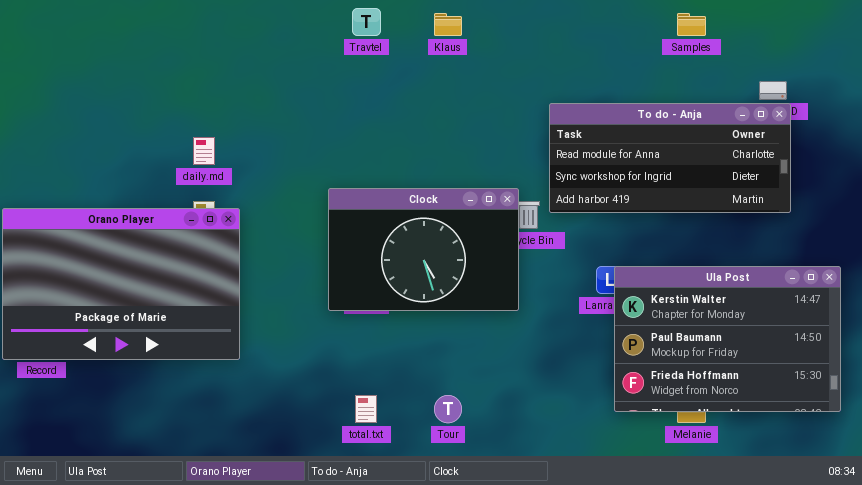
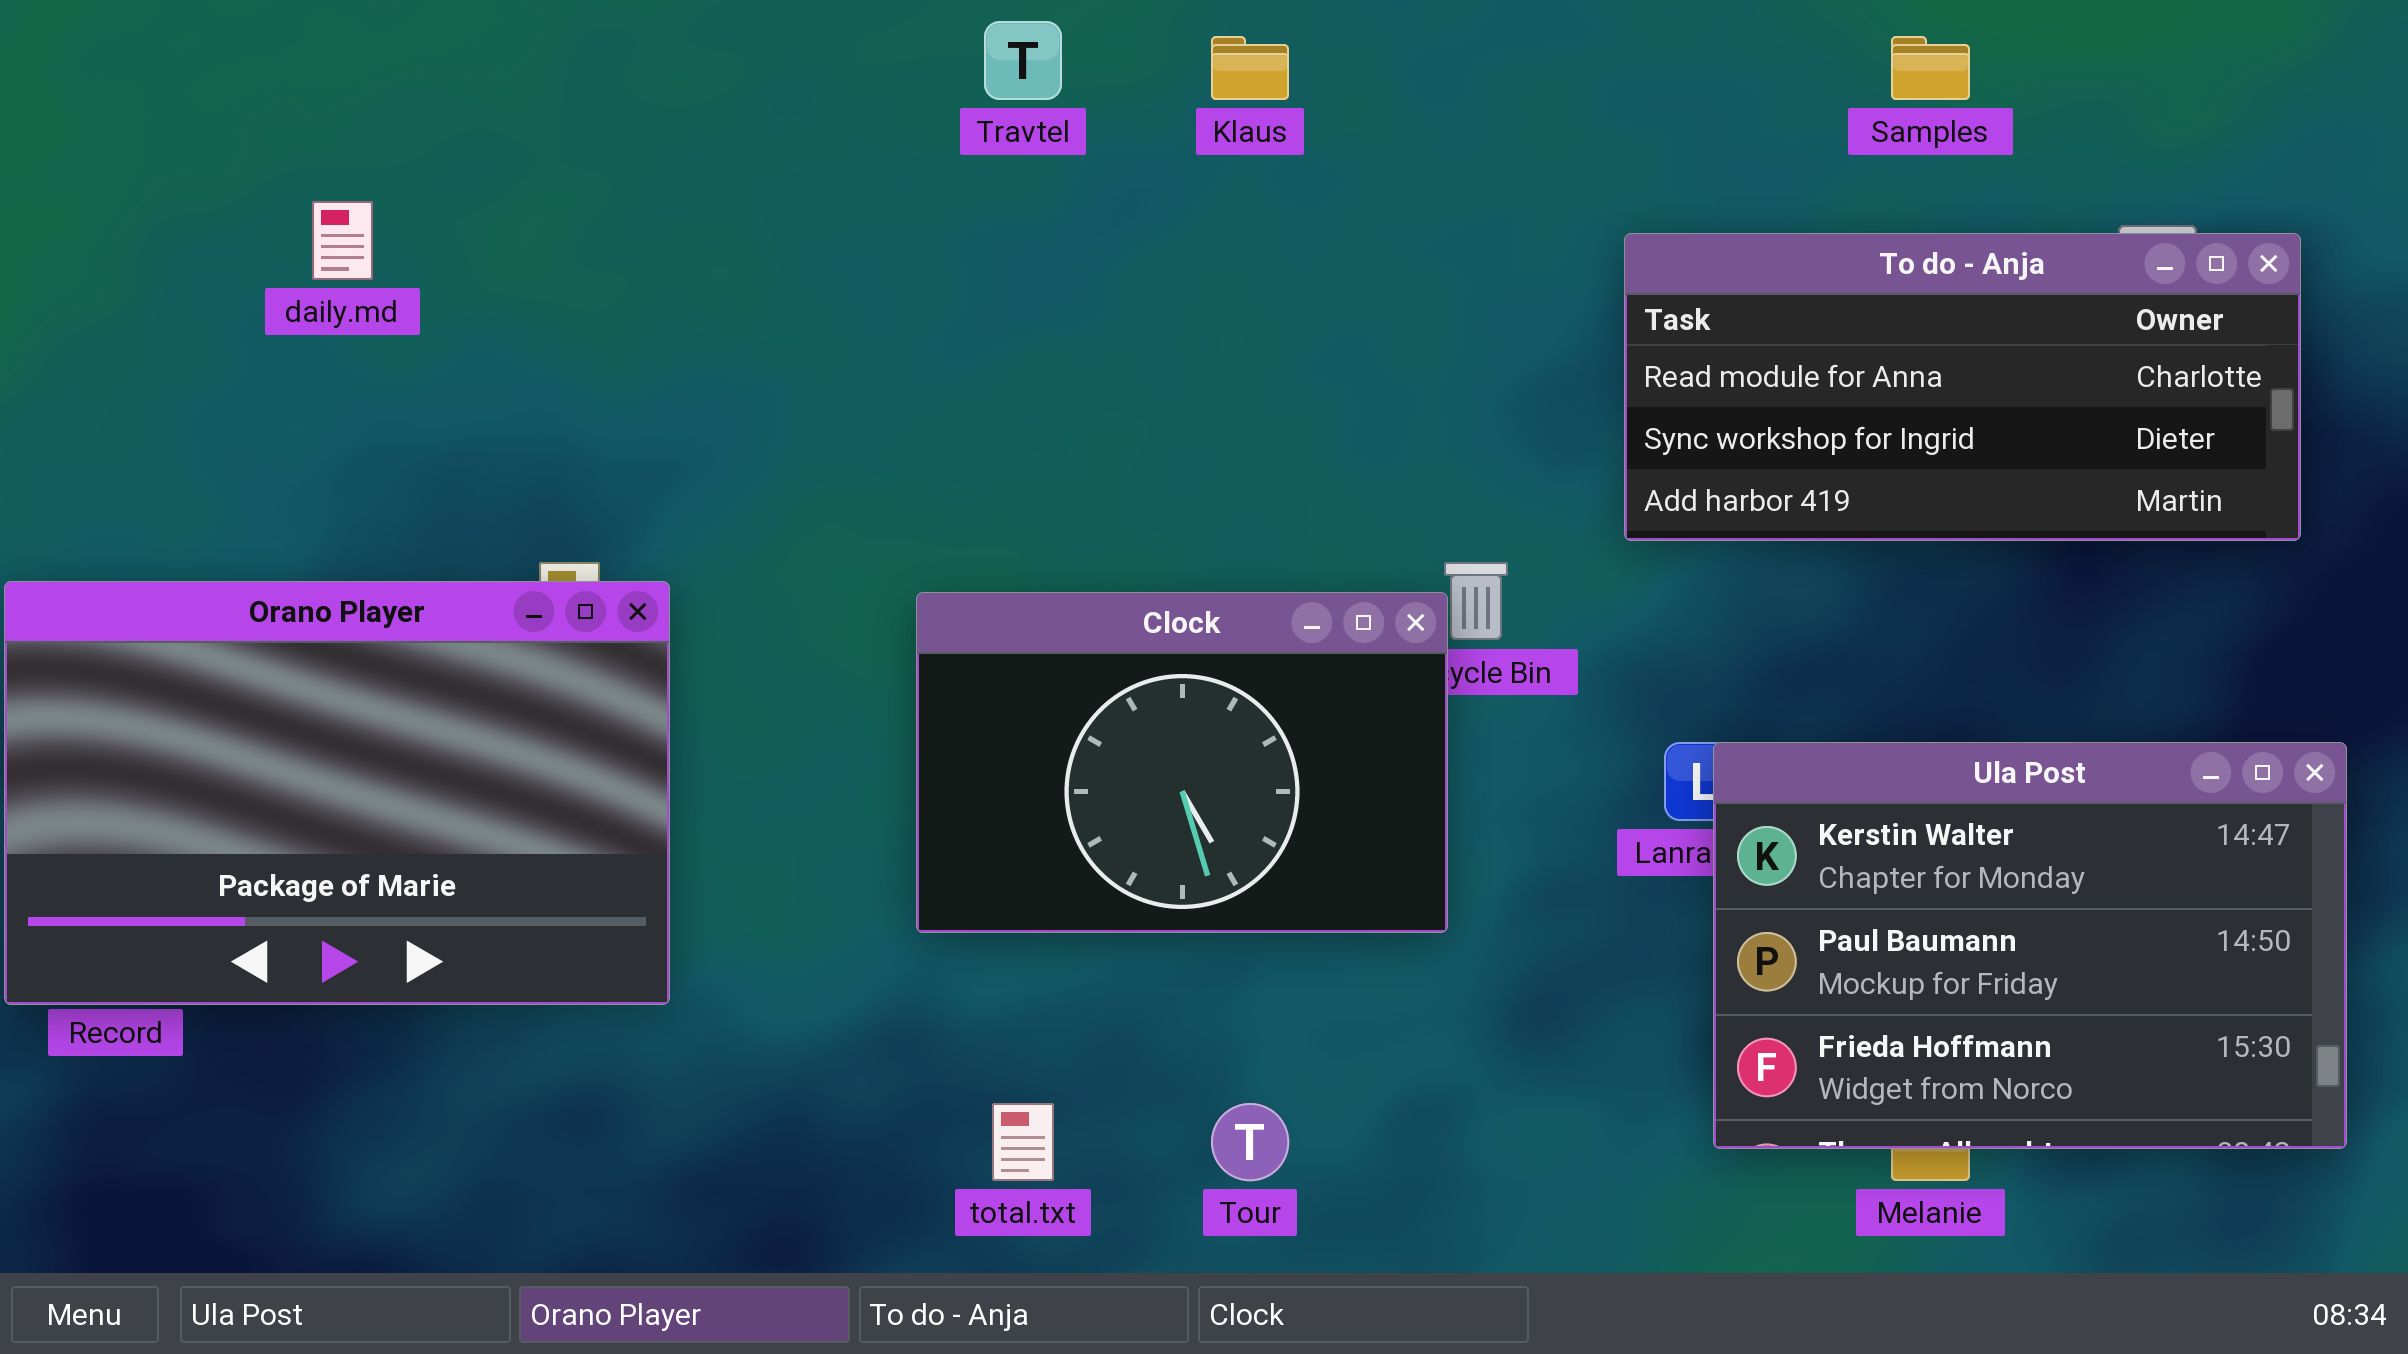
To do - Anja: [549,103,791,213] -> [1624,233,2301,541], moved
daily.md: [193,137,215,165] -> [312,201,373,280], moved
Clock: [328,188,519,311] -> [916,592,1448,933], moved

